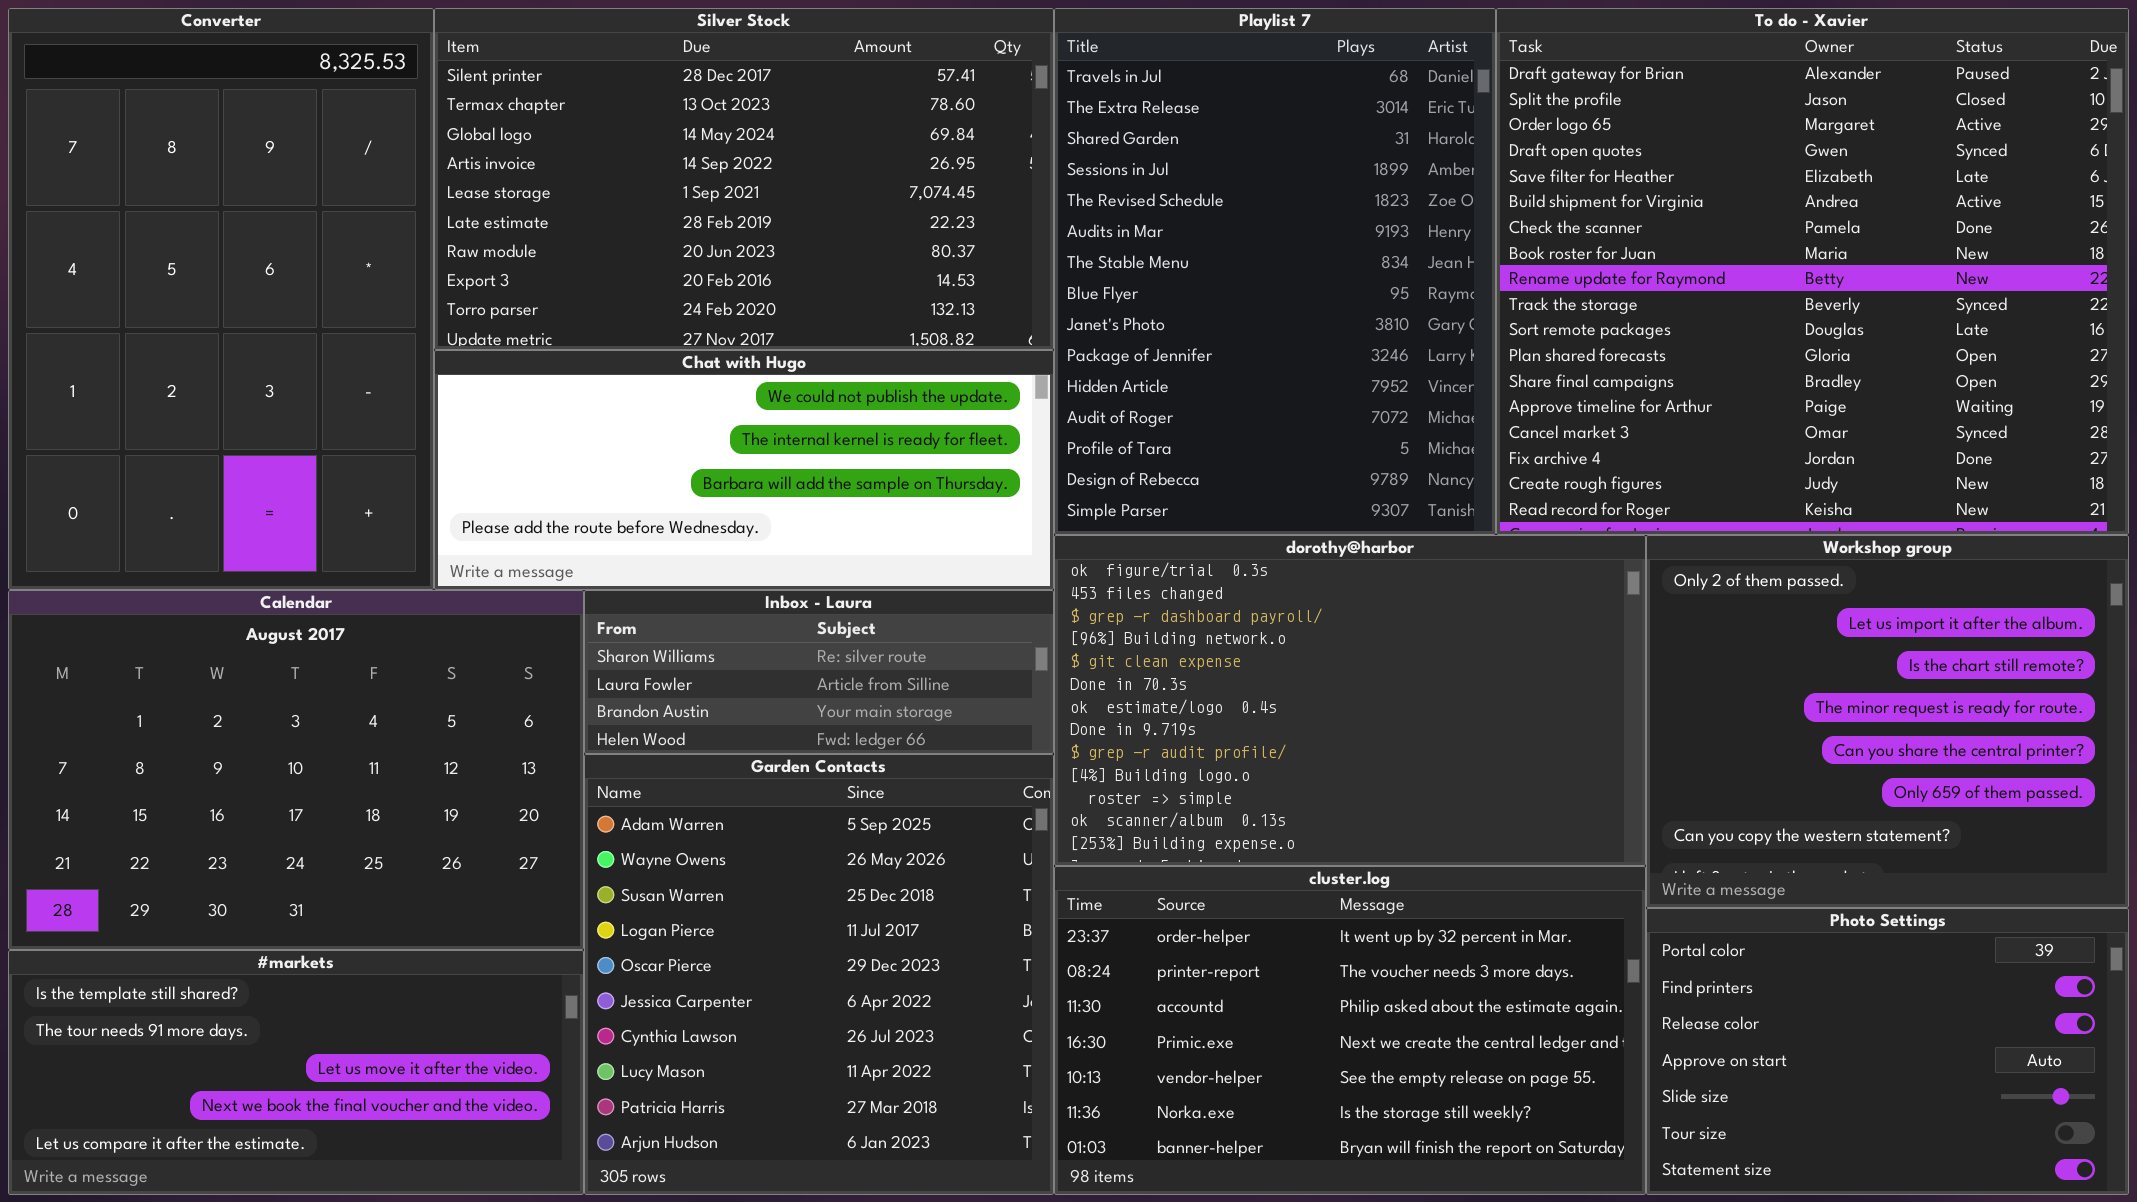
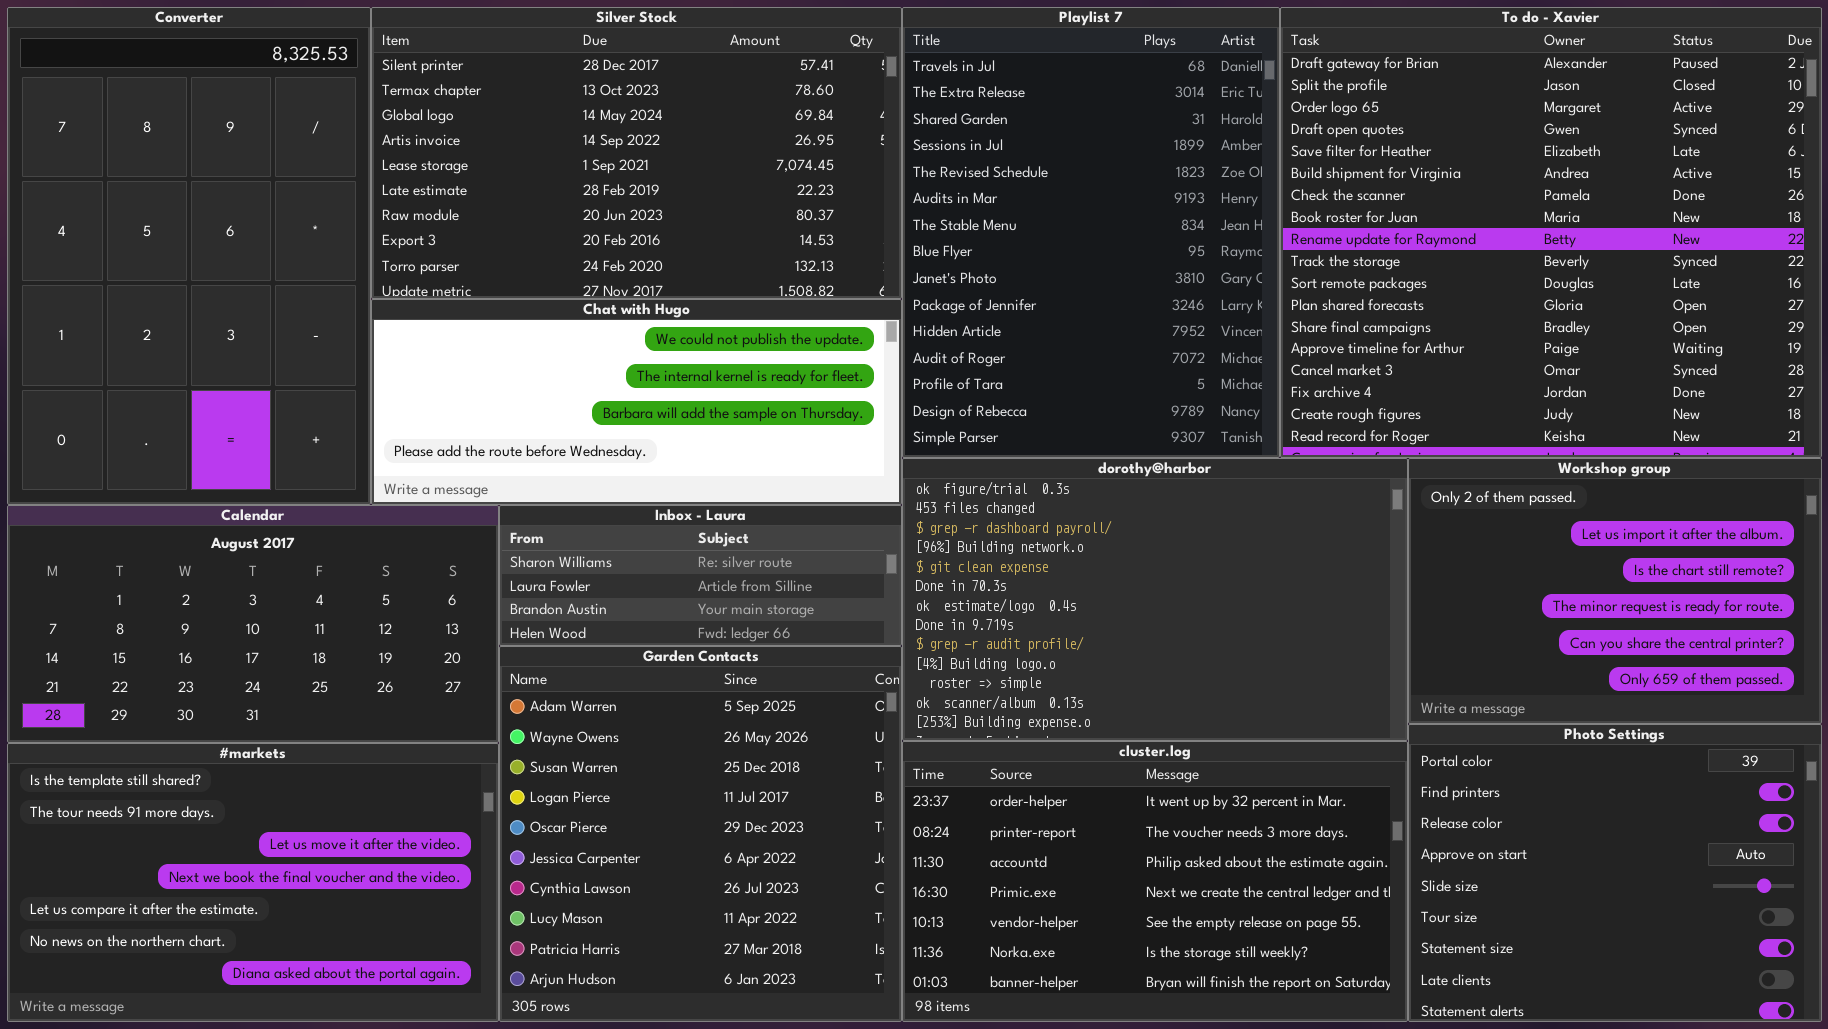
Workshop group: [1646,535,2129,908] -> [1408,458,1822,724], resized
Calendar: [8,590,584,950] -> [7,505,499,743], resized
Photo Settings: [1646,908,2129,1195] -> [1408,724,1822,1022], resized
#markets: [8,950,584,1195] -> [7,743,499,1022], resized

